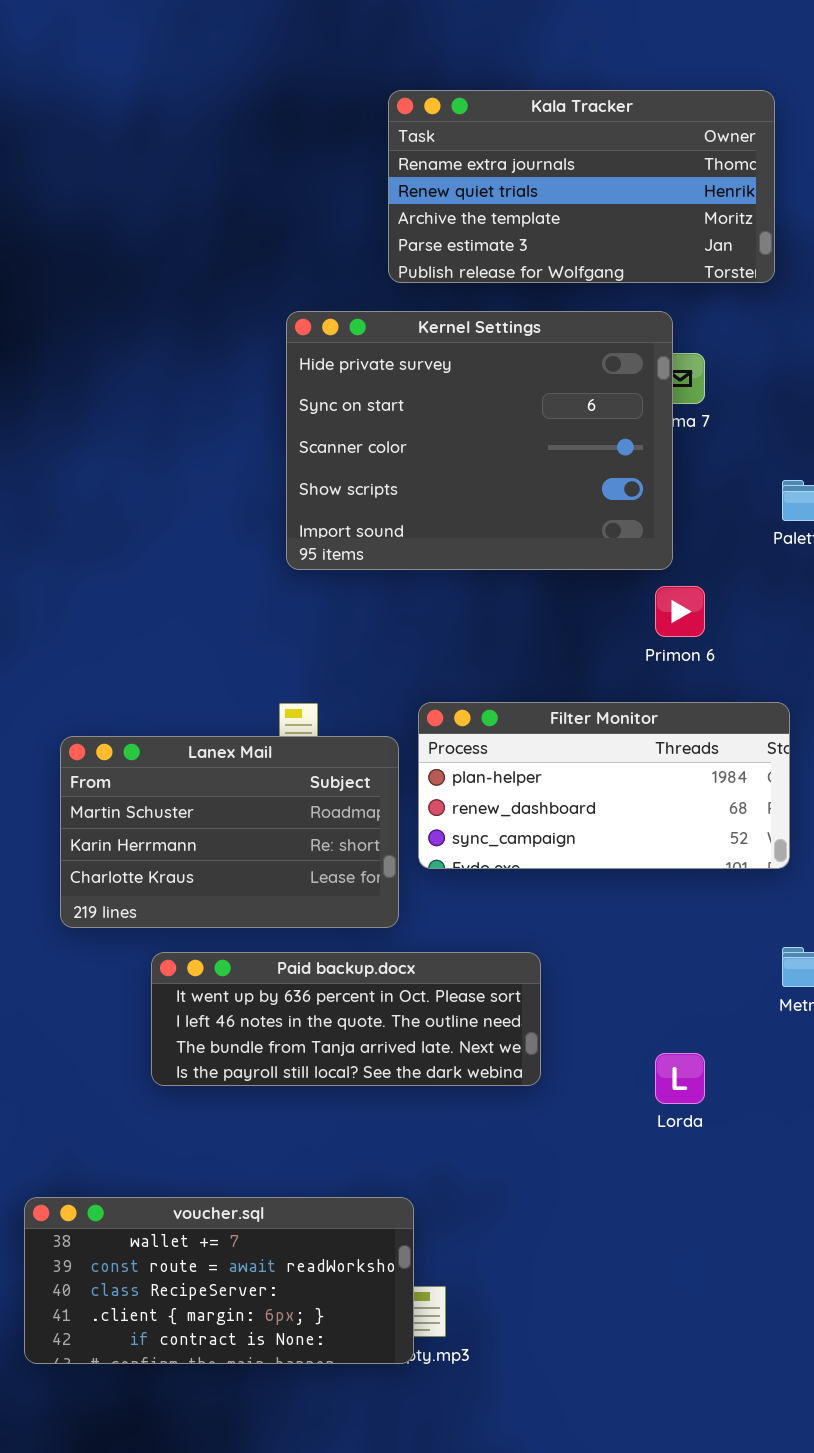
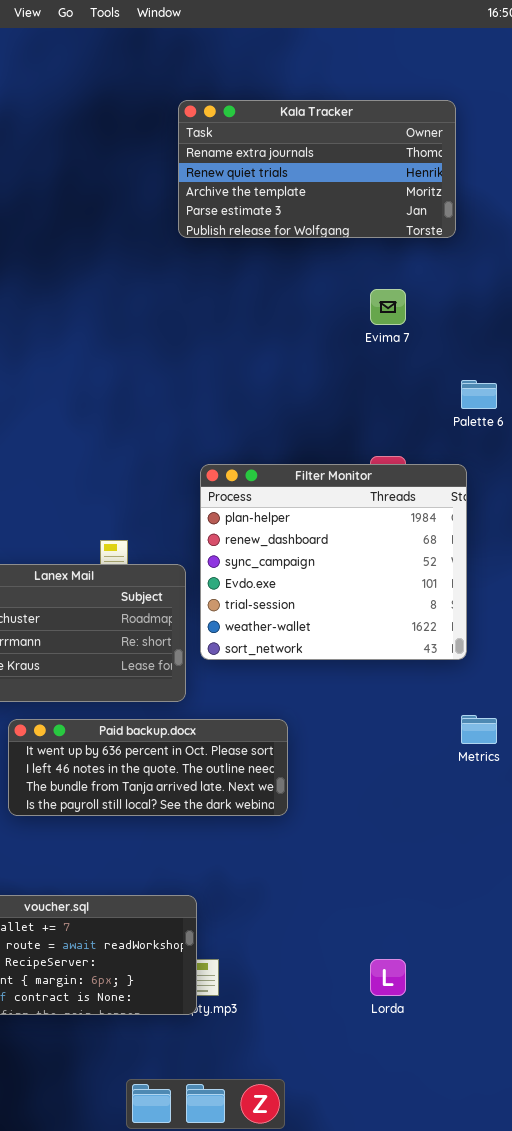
Kernel Settings: [286,311,673,570] -> none, closed
Filter Monitor: [418,702,790,869] -> [200,464,467,660], resized
Lorda: [655,1053,705,1104] -> [370,959,406,996], moved

